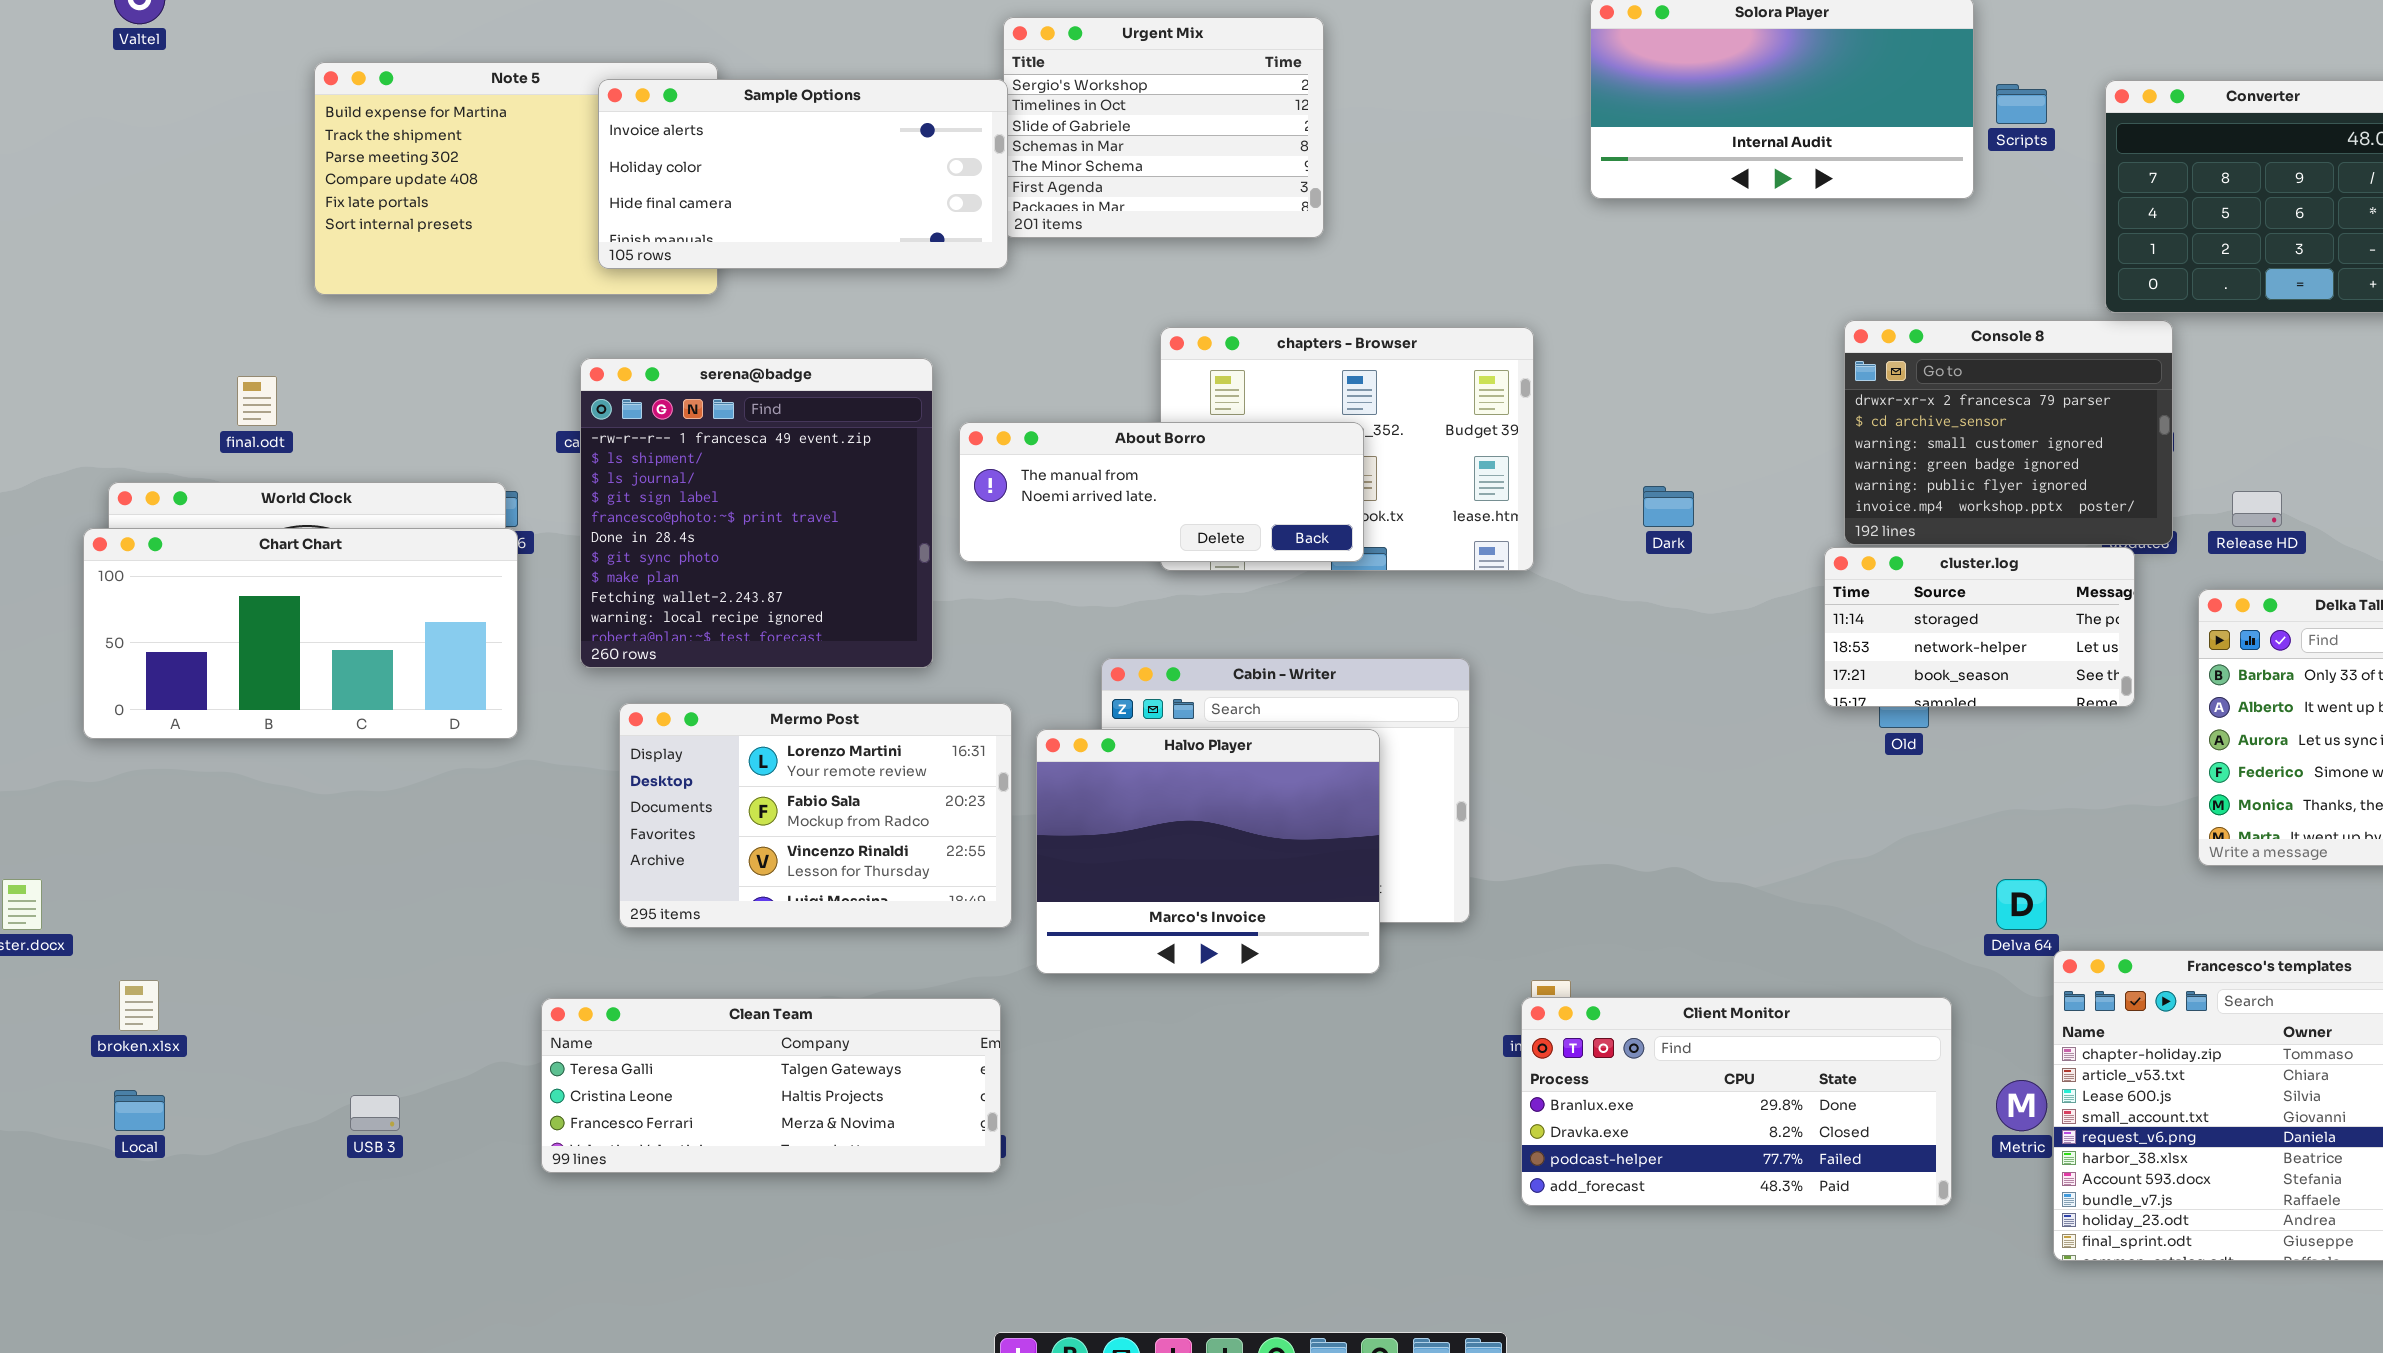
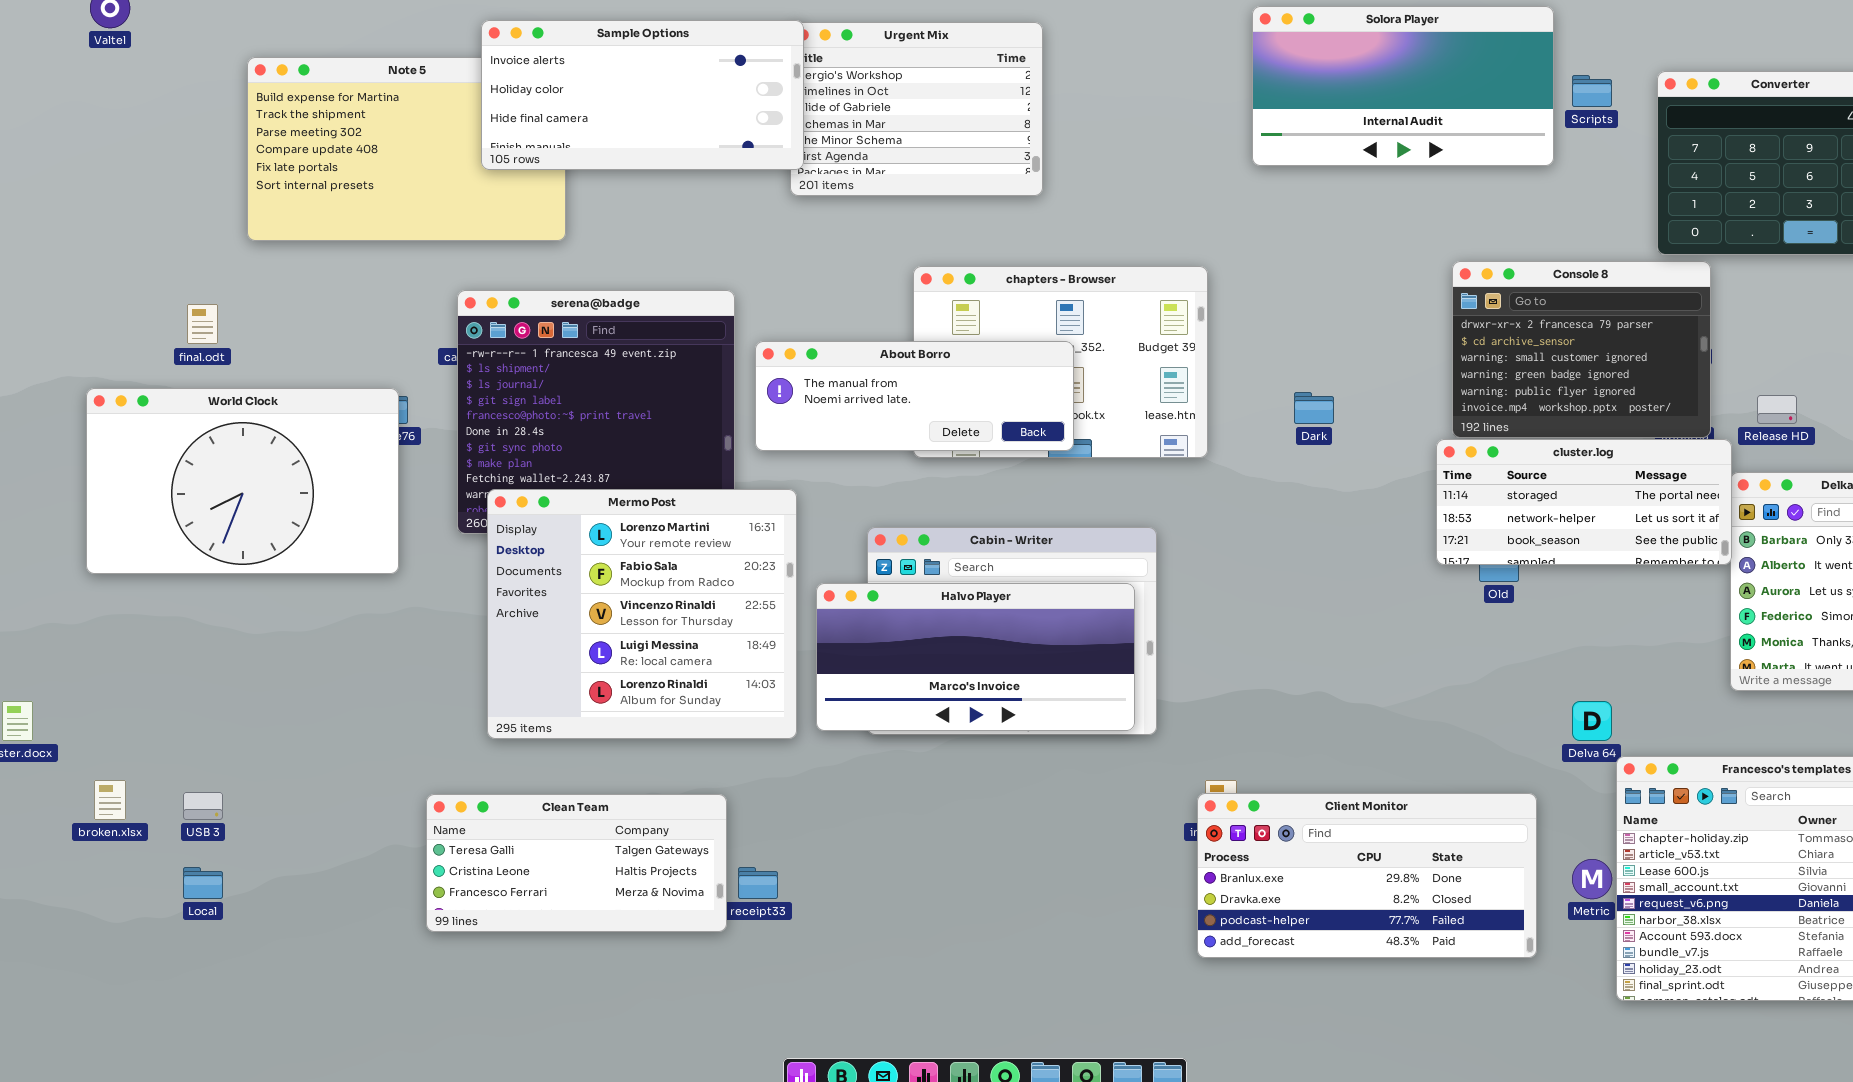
Sample Options: [598,79,1008,269] -> [481,20,804,170], moved
Chart Chart: [83,528,518,739] -> none, closed
cluster.log: [1824,547,2135,707] -> [1436,439,1732,565], resized
Mermo Post: [619,703,1012,928] -> [487,489,797,739], resized
Halvo Player: [1036,729,1380,974] -> [816,583,1135,731], resized
Clean Team: [541,998,1001,1173] -> [426,794,727,932], resized
Local: [114,1090,165,1131] -> [183,867,223,899], moved
USB 3: [350,1095,400,1131] -> [183,792,223,820], moved

